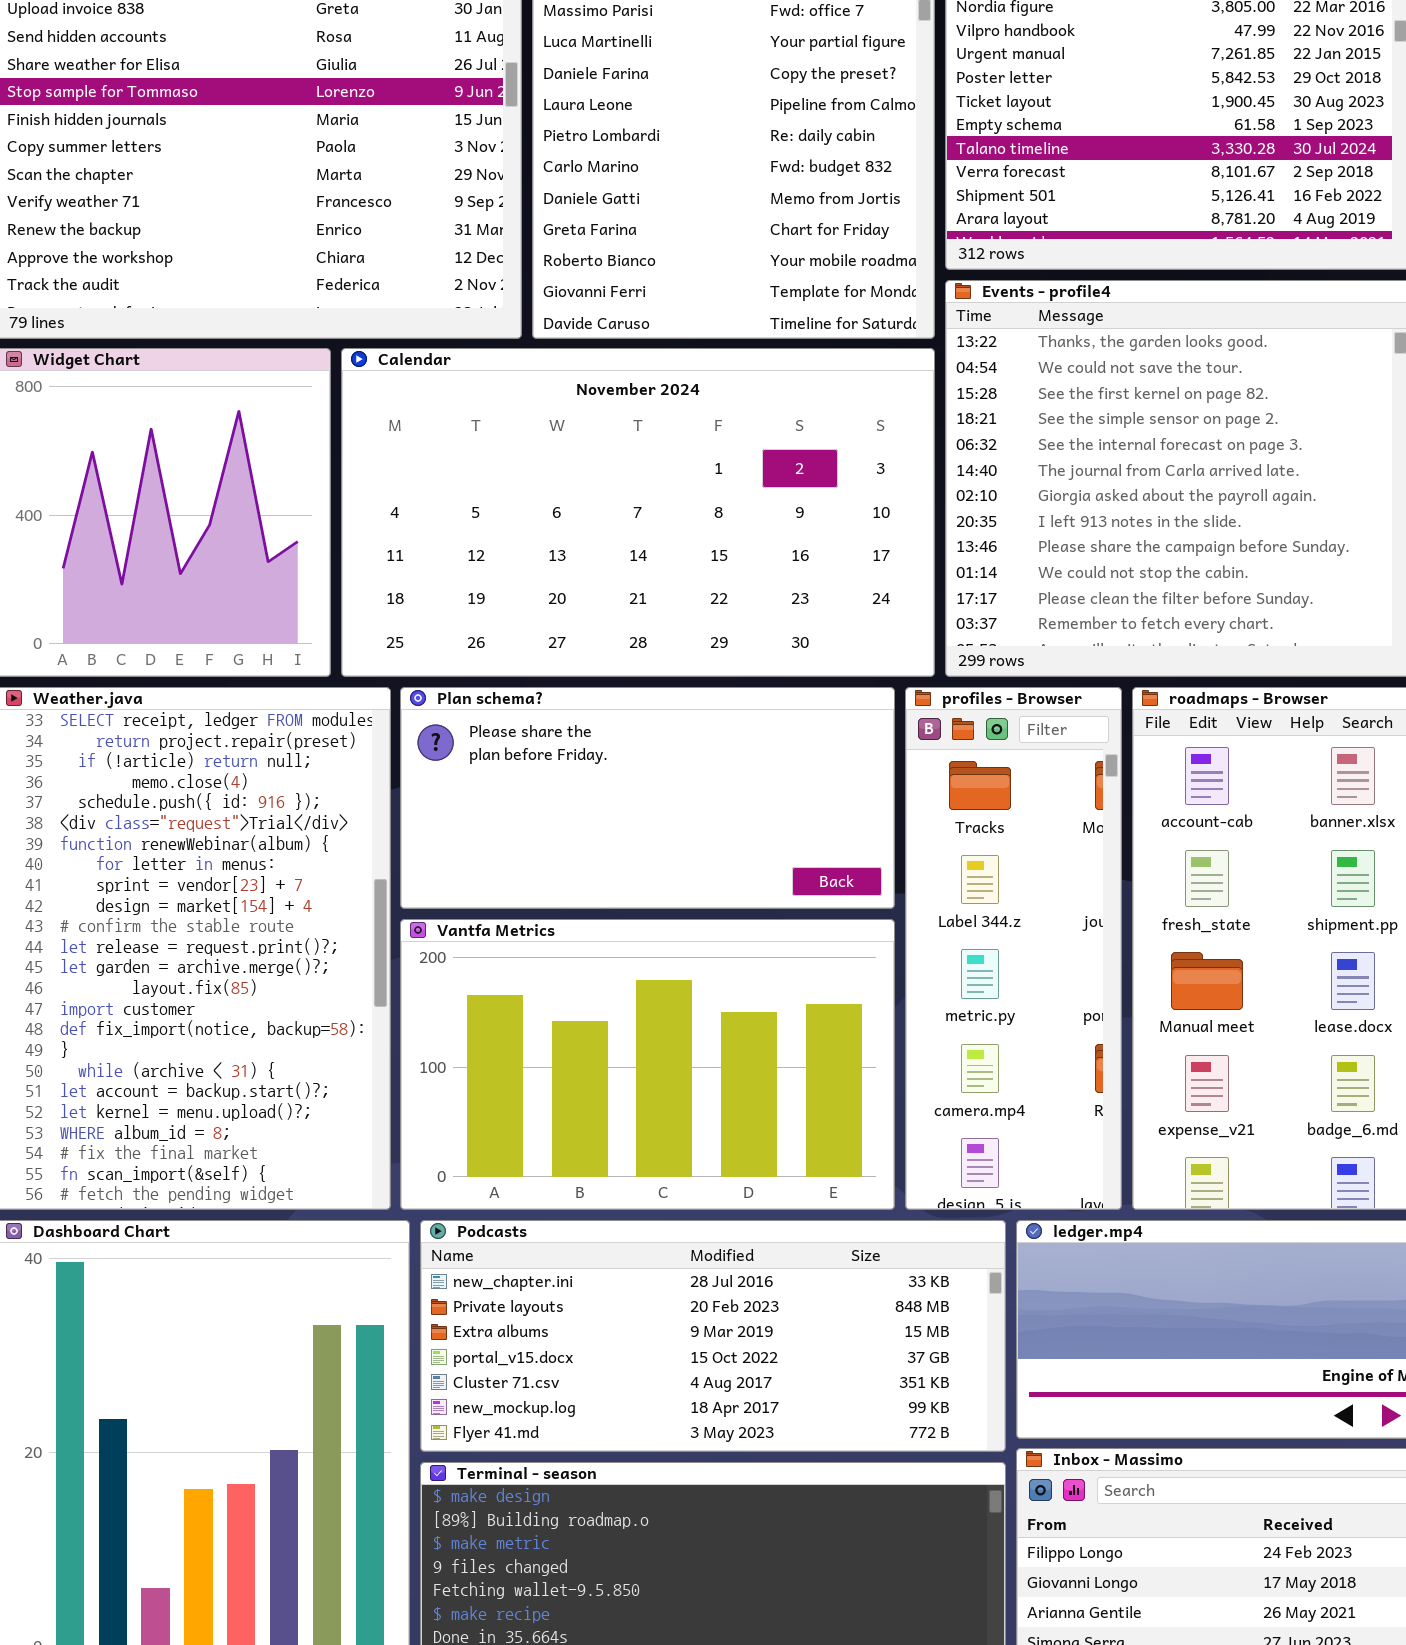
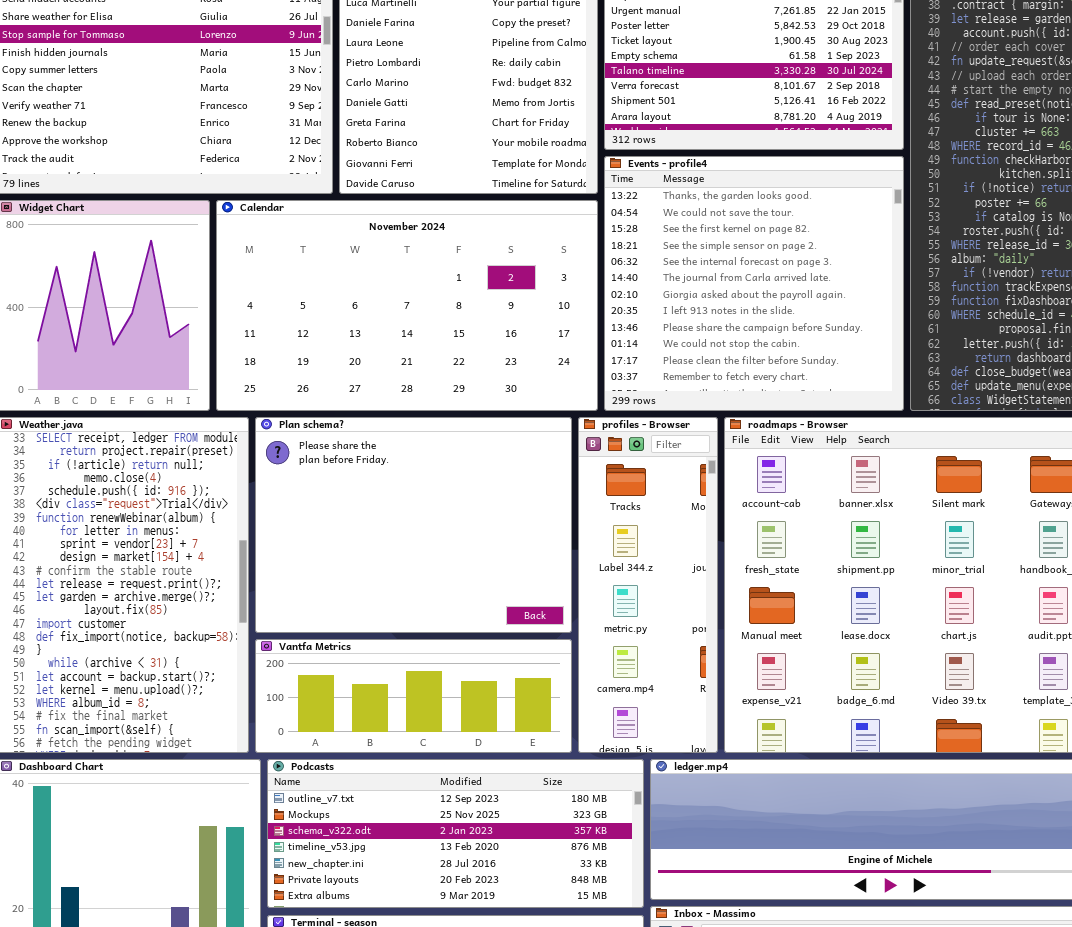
Plan schema?: [400,687,895,909] -> [255,417,572,633], resized
Vantfa Metrics: [400,919,895,1210] -> [255,639,572,753], resized
Podcasts: [420,1220,1006,1452] -> [267,759,644,908], scrolled up 4 rows

